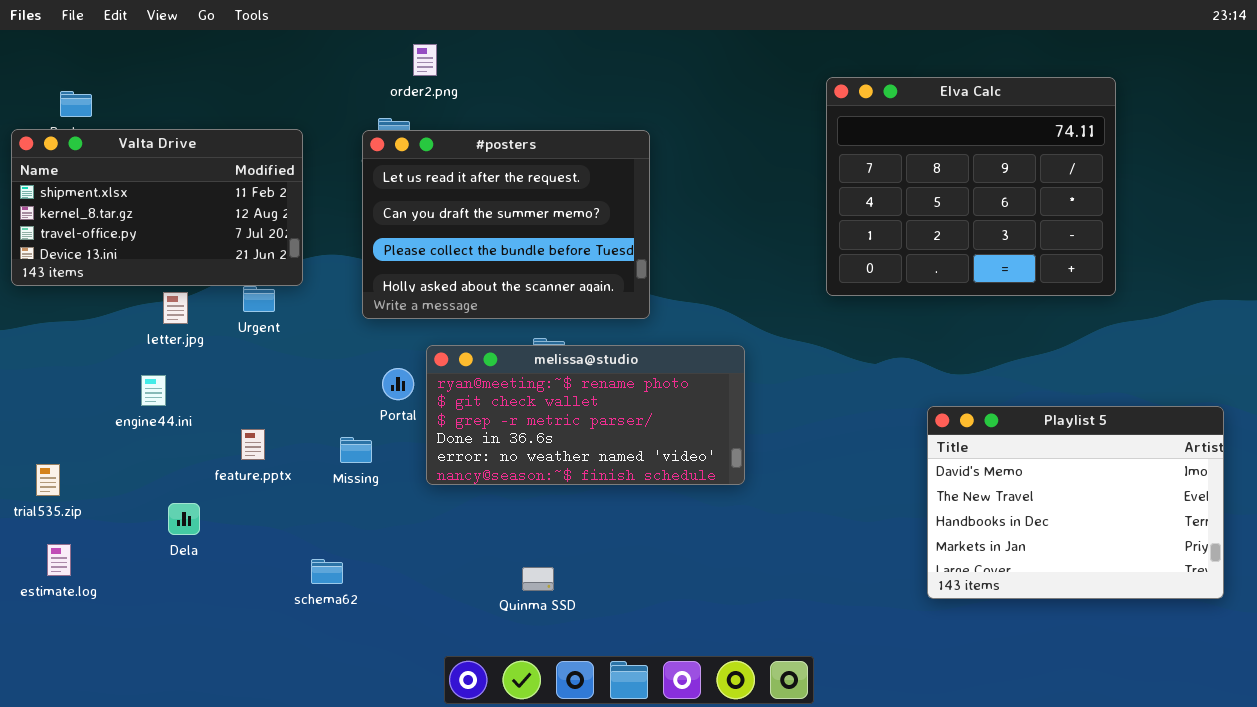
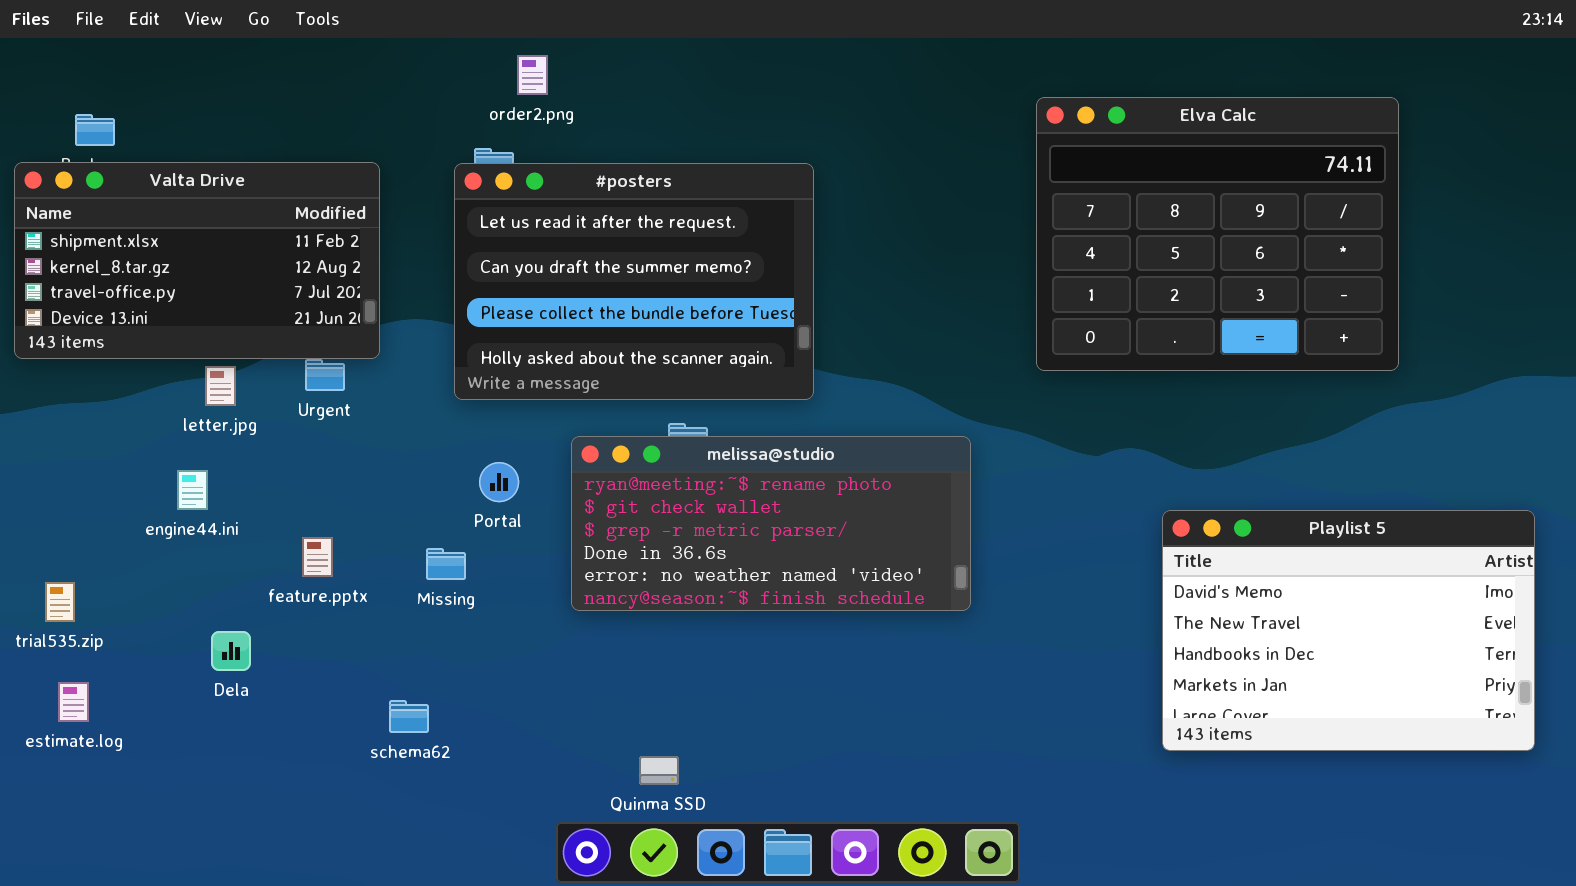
melissa@studio: [426,345,745,485] -> [571,436,971,611], moved
Quinma SSD: [522,567,554,591] -> [639,756,679,785], moved

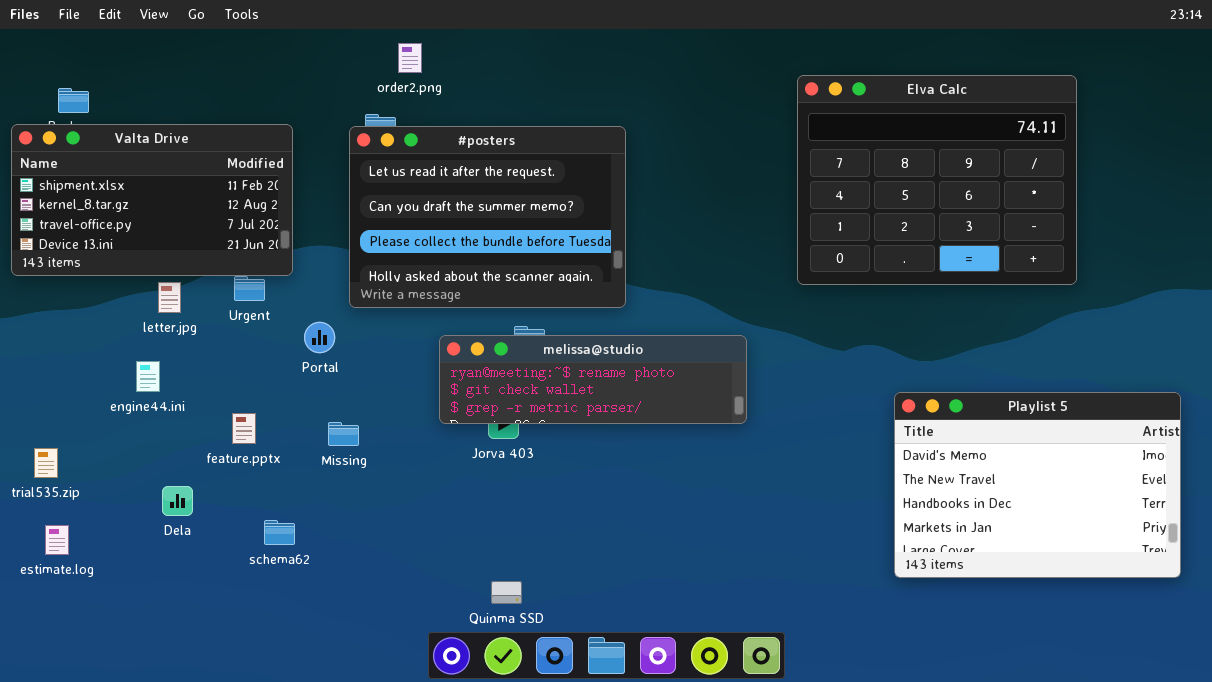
melissa@studio: [571,436,971,611] -> [439,335,747,424], resized
Portal: [479,462,519,502] -> [304,322,335,353], moved
schema62: [389,700,429,733] -> [264,520,295,545], moved

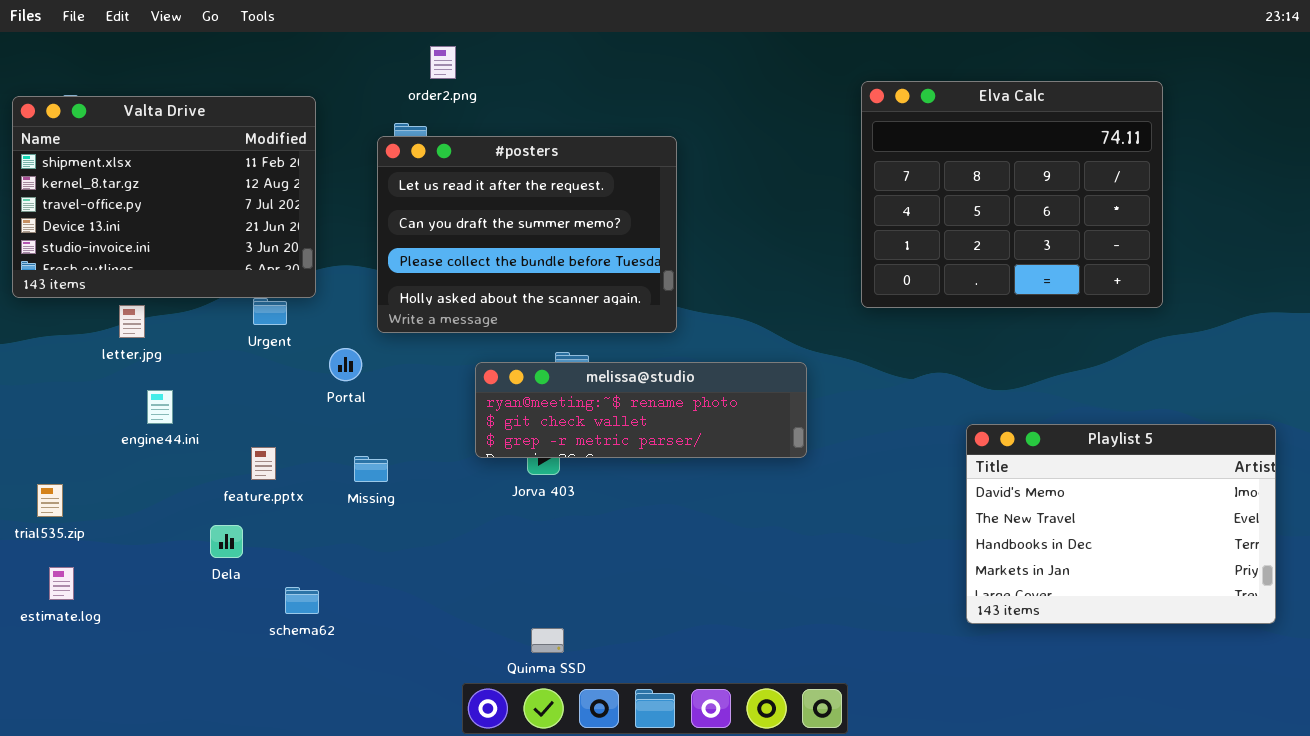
Valta Drive: [11,124,293,276] -> [12,96,316,298], resized
letter.jpg: [158,282,181,313] -> [119,305,145,338], moved
Dela: [162,486,193,516] -> [210,525,243,558], moved
schema62: [264,520,295,545] -> [285,587,319,614], moved

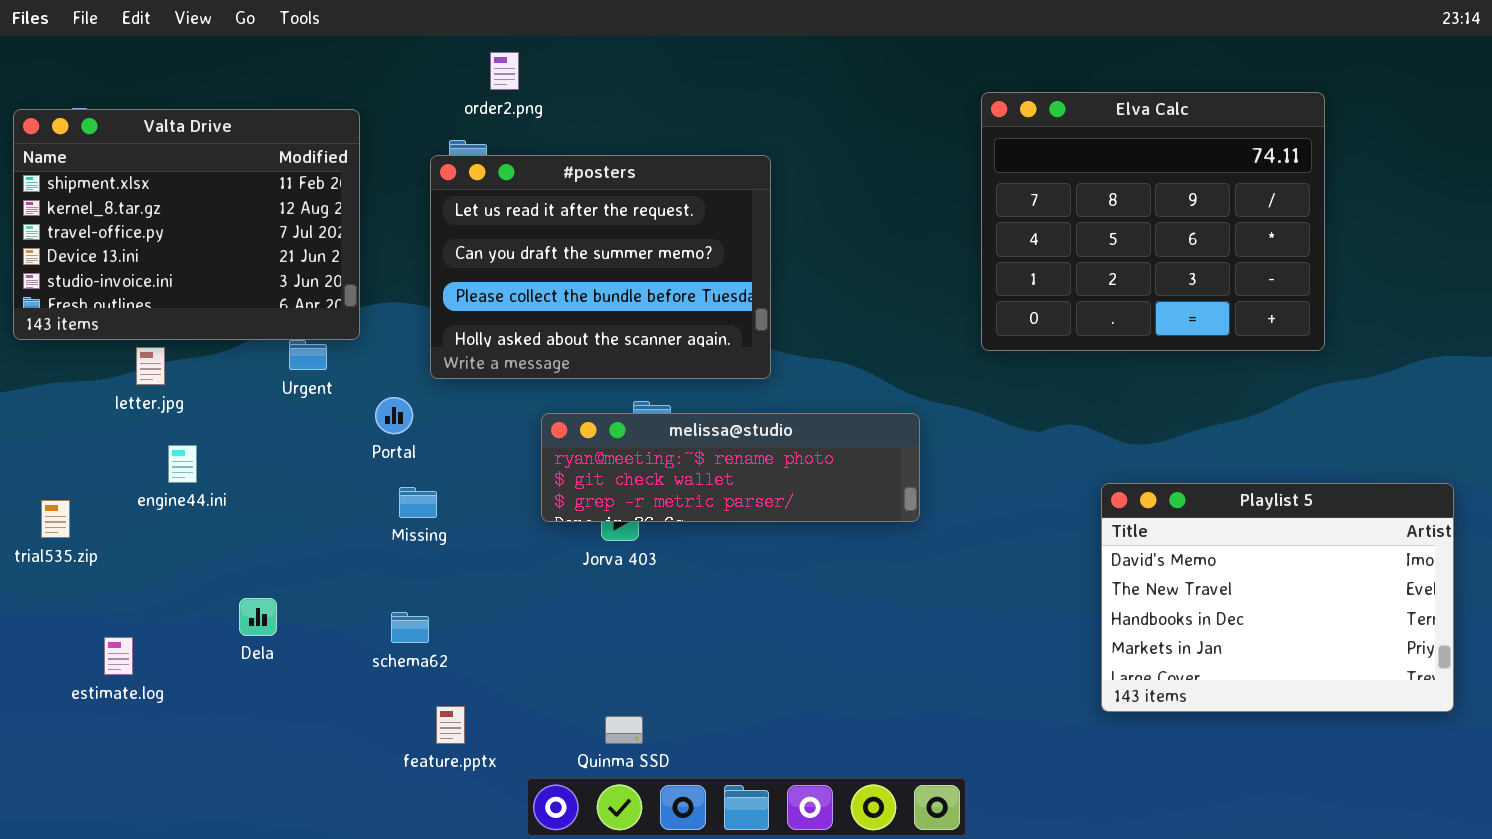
feature.pptx: [251,447,276,480] -> [436,706,465,744], moved
Missing: [354,456,388,482] -> [399,487,437,518], moved
trial535.zip: [37,484,63,517] -> [41,500,70,538], moved
estimate.log: [49,567,74,600] -> [104,637,133,675], moved
schema62: [285,587,319,614] -> [391,612,429,643], moved

